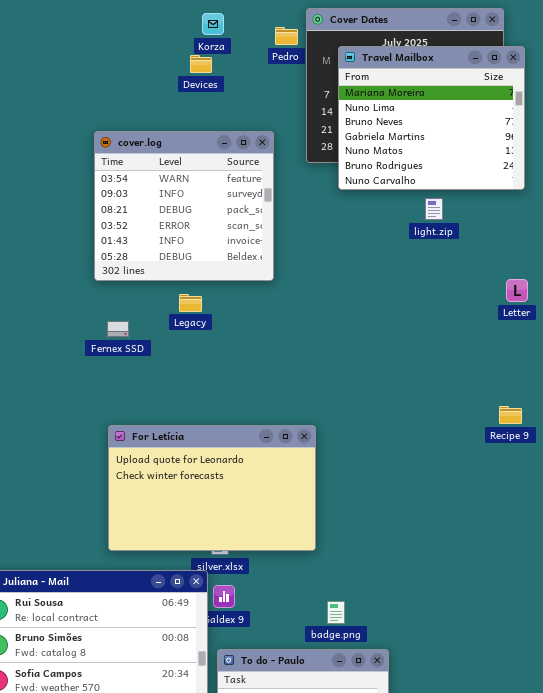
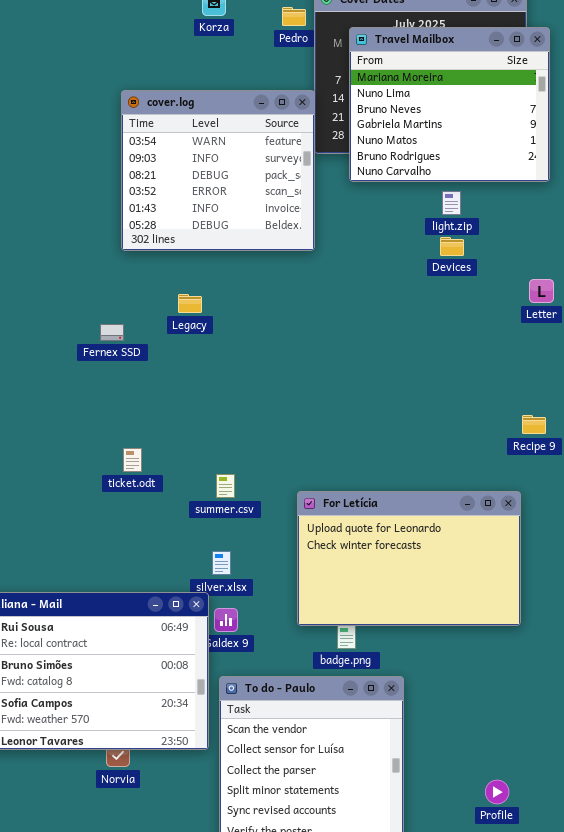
Devices: [190,55,212,73] -> [440,237,464,256], moved
cover.log: [94,131,274,281] -> [121,90,315,251], moved
For Letícia: [108,425,316,551] -> [297,491,521,626], moved

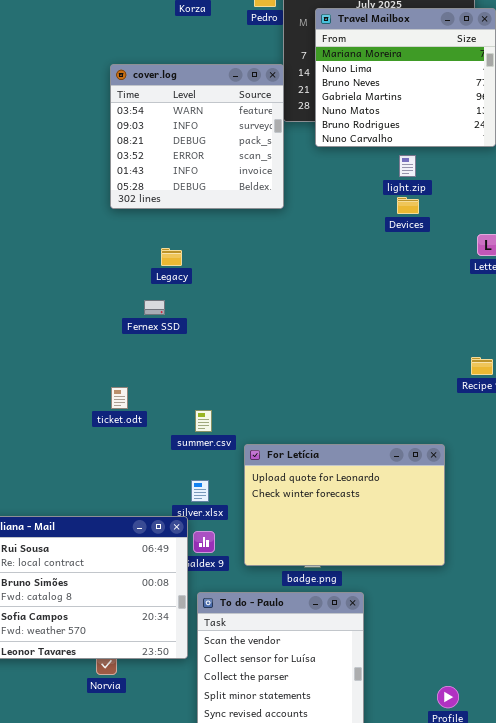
Fernex SSD: [100,324,124,341] -> [144,300,165,315], moved
For Letícia: [297,491,521,626] -> [244,444,445,566], moved

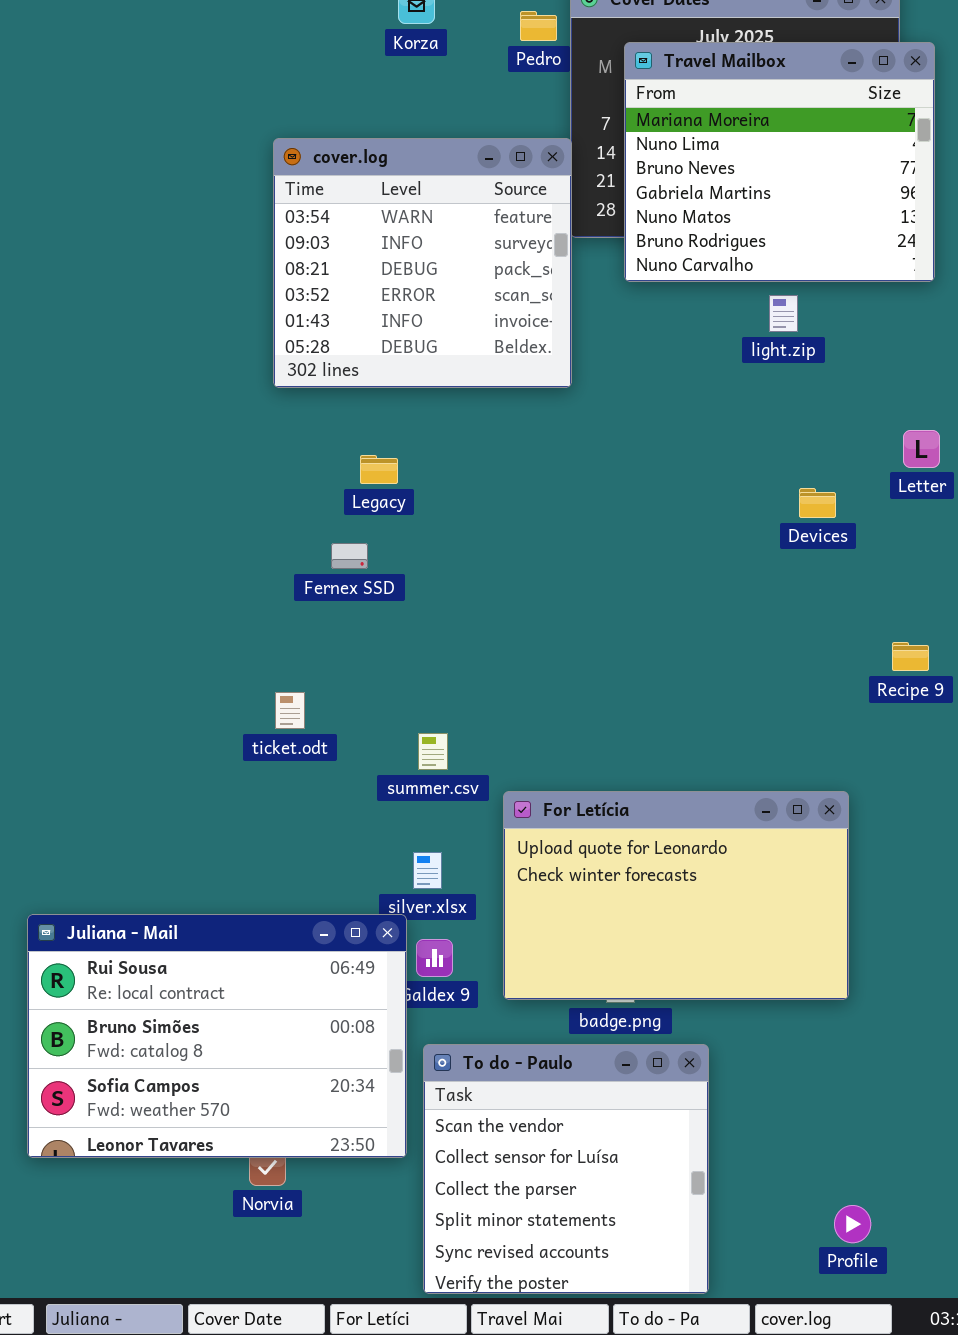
Devices: [397,197,419,214] -> [799,488,836,518], moved

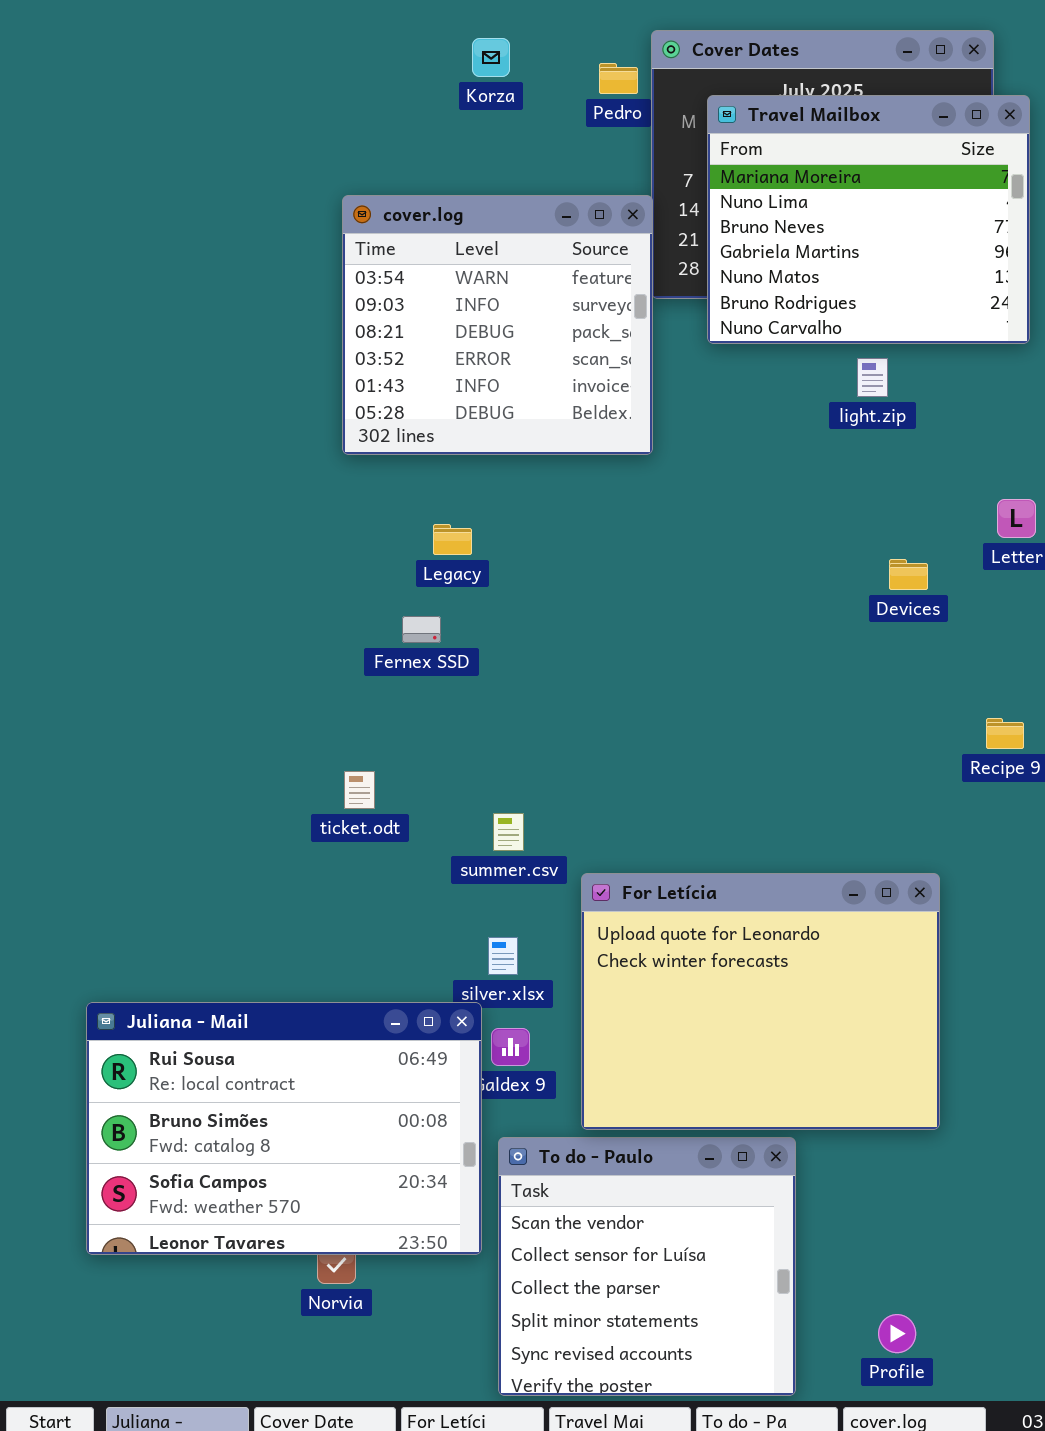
For Letícia: [503,791,849,1000] -> [581,873,940,1130], resized
Profile: [834,1205,871,1243] -> [878,1314,916,1353], moved

